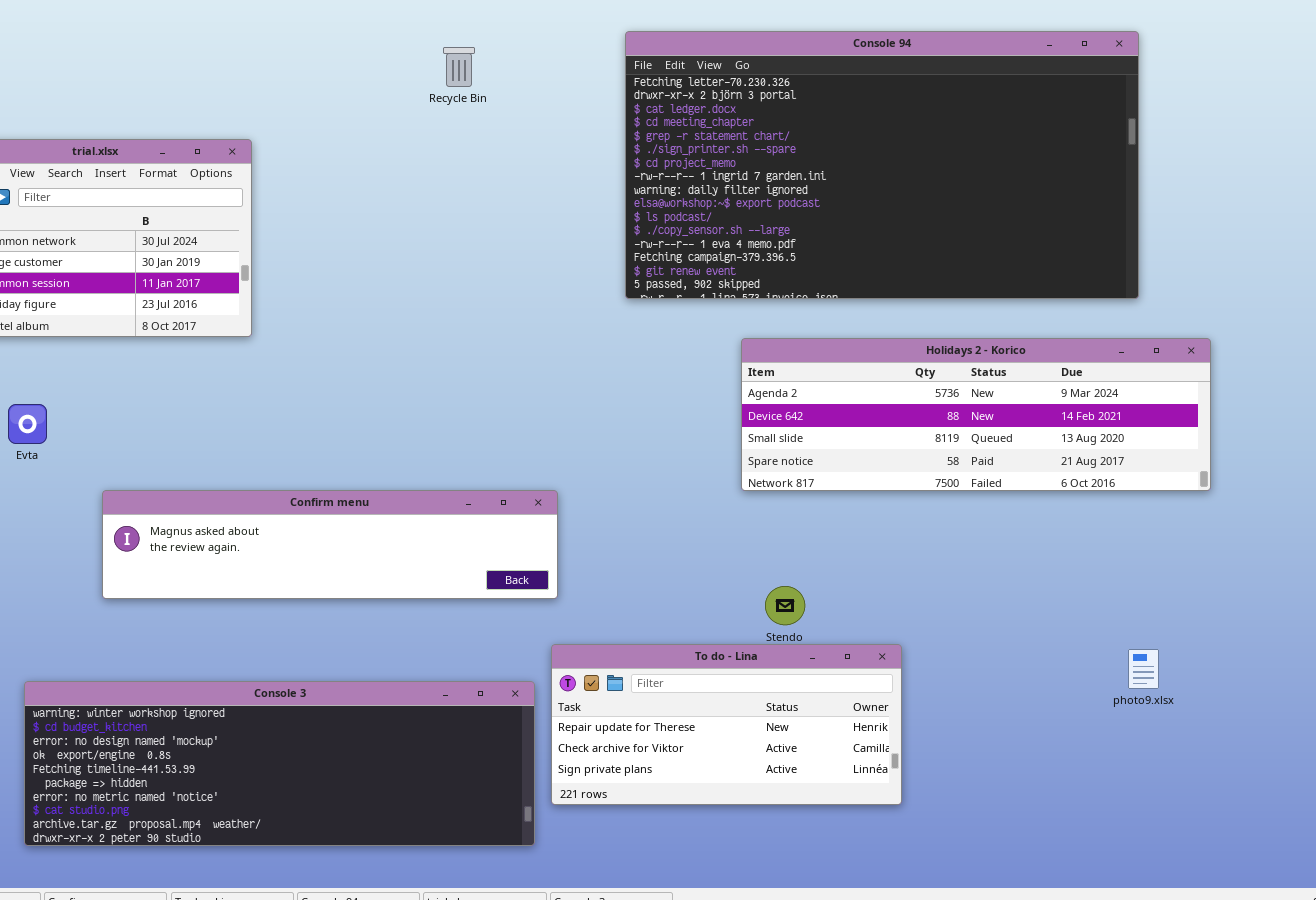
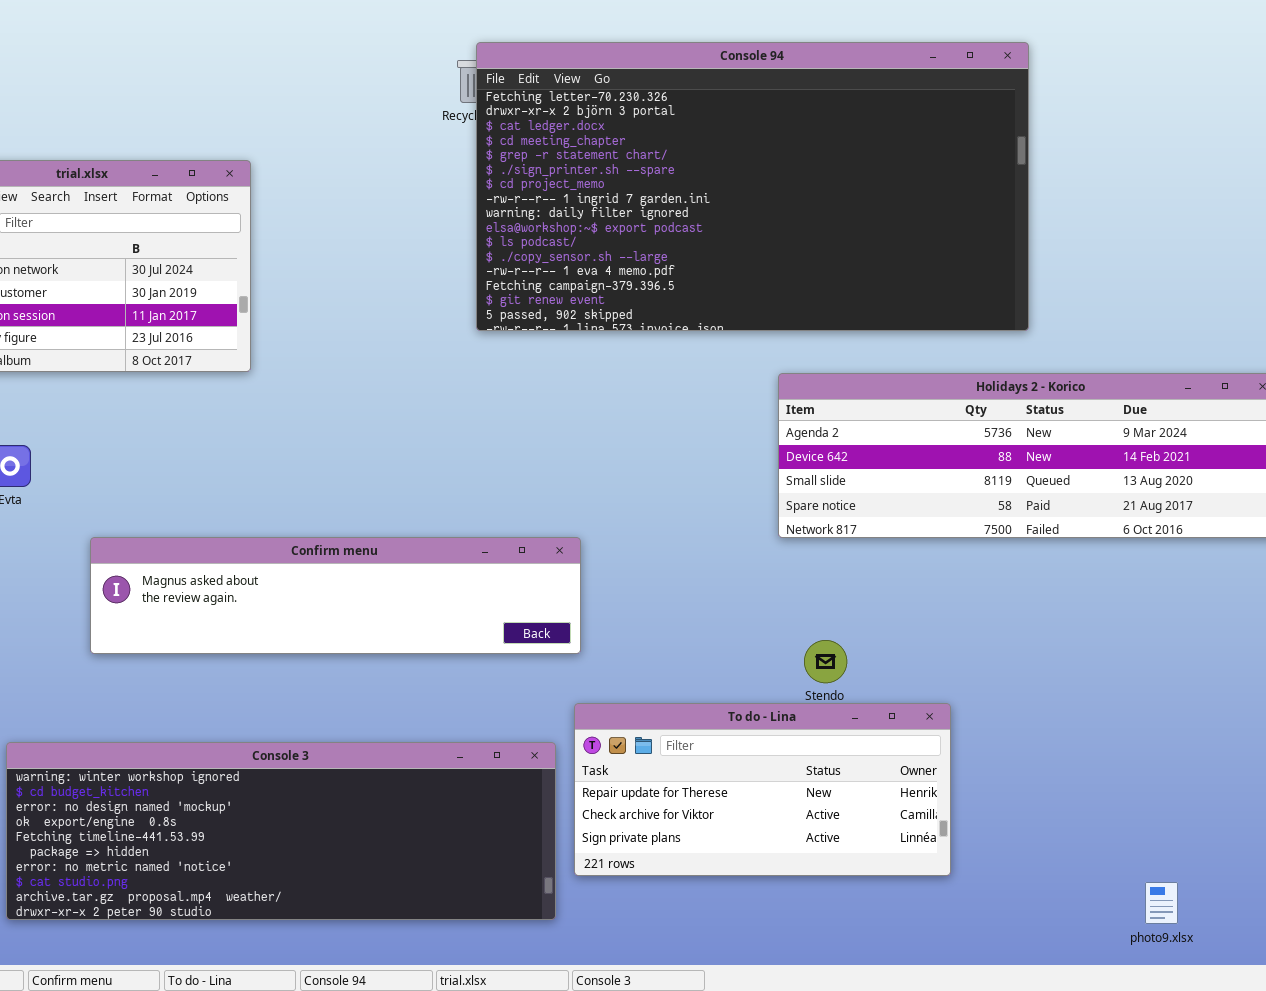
Console 94: [625,31,1139,299] -> [476,42,1029,331], moved
photo9.xlsx: [1128,649,1159,689] -> [1145,882,1178,924], moved

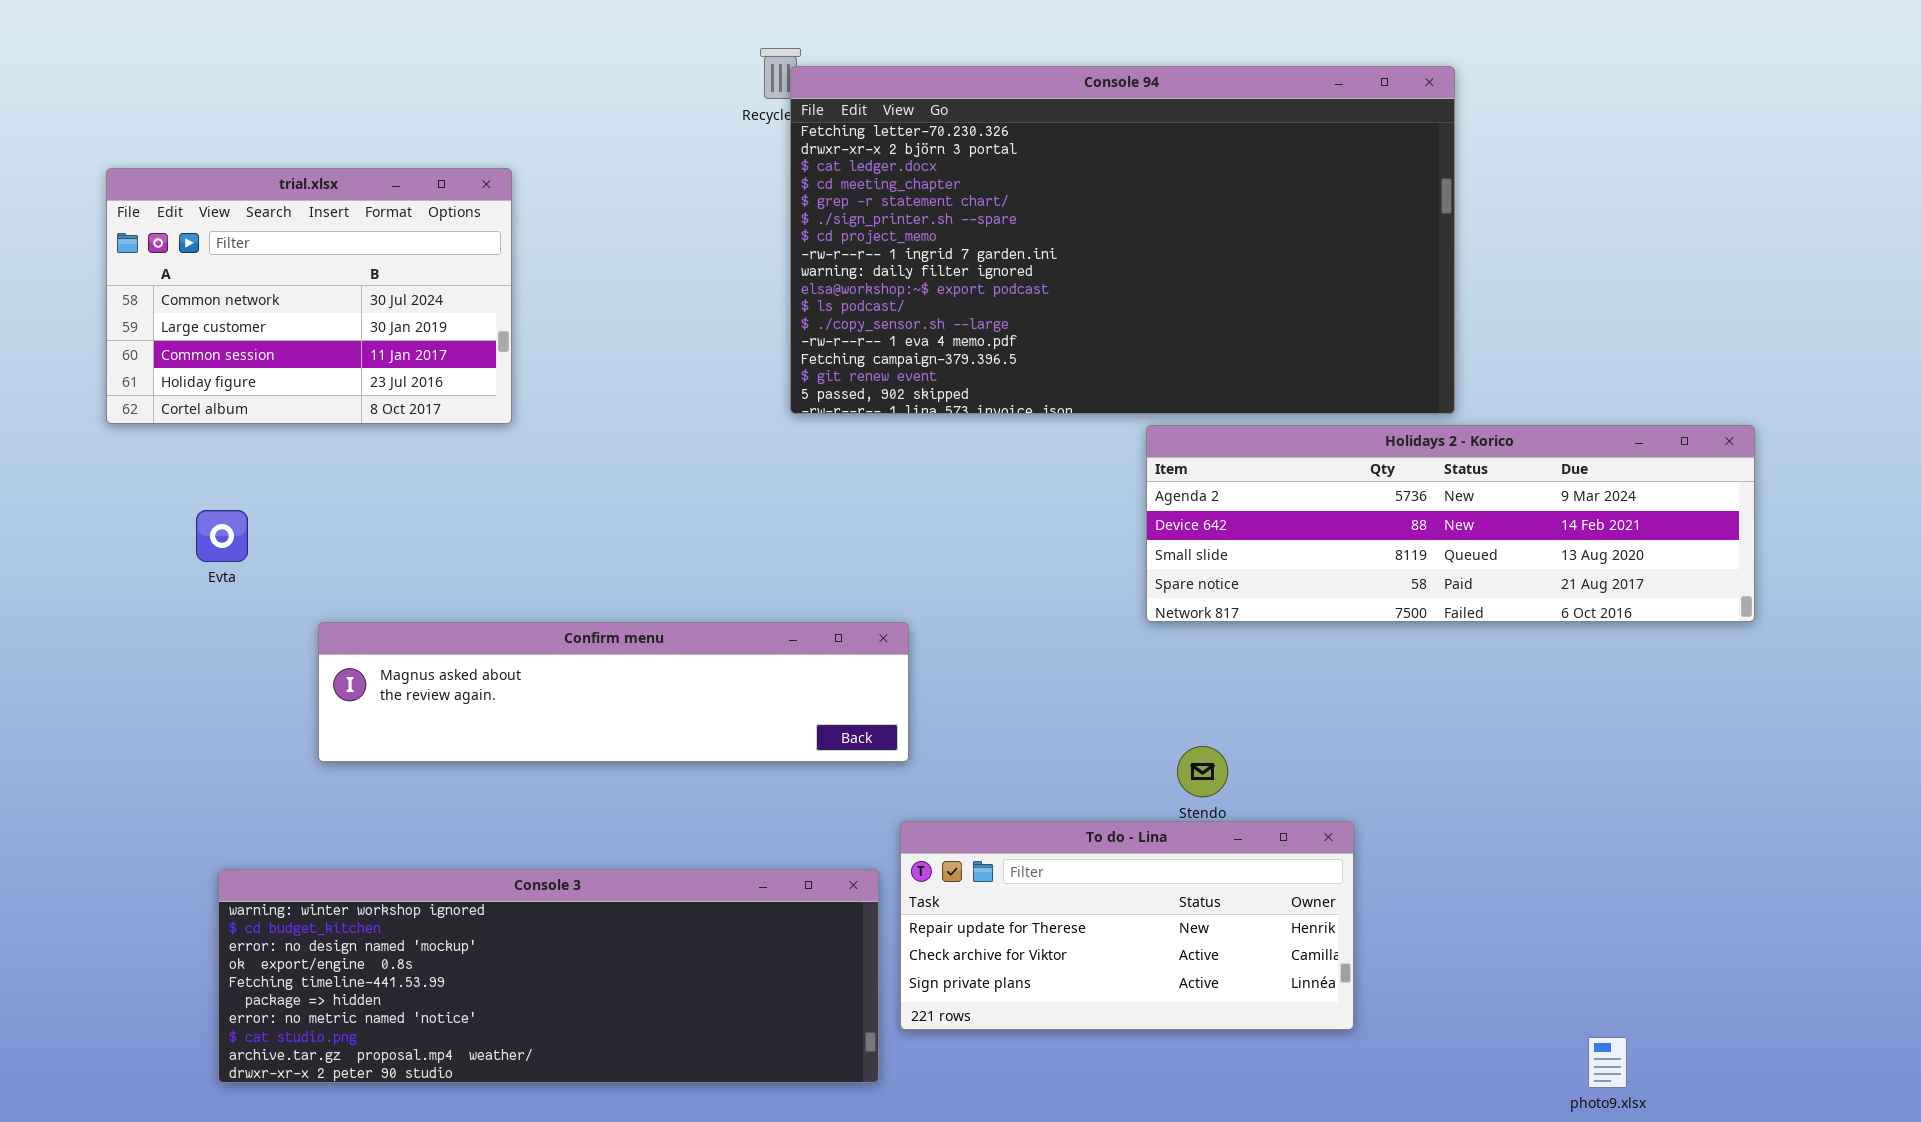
Console 94: [476,42,1029,331] -> [790,66,1455,414], moved

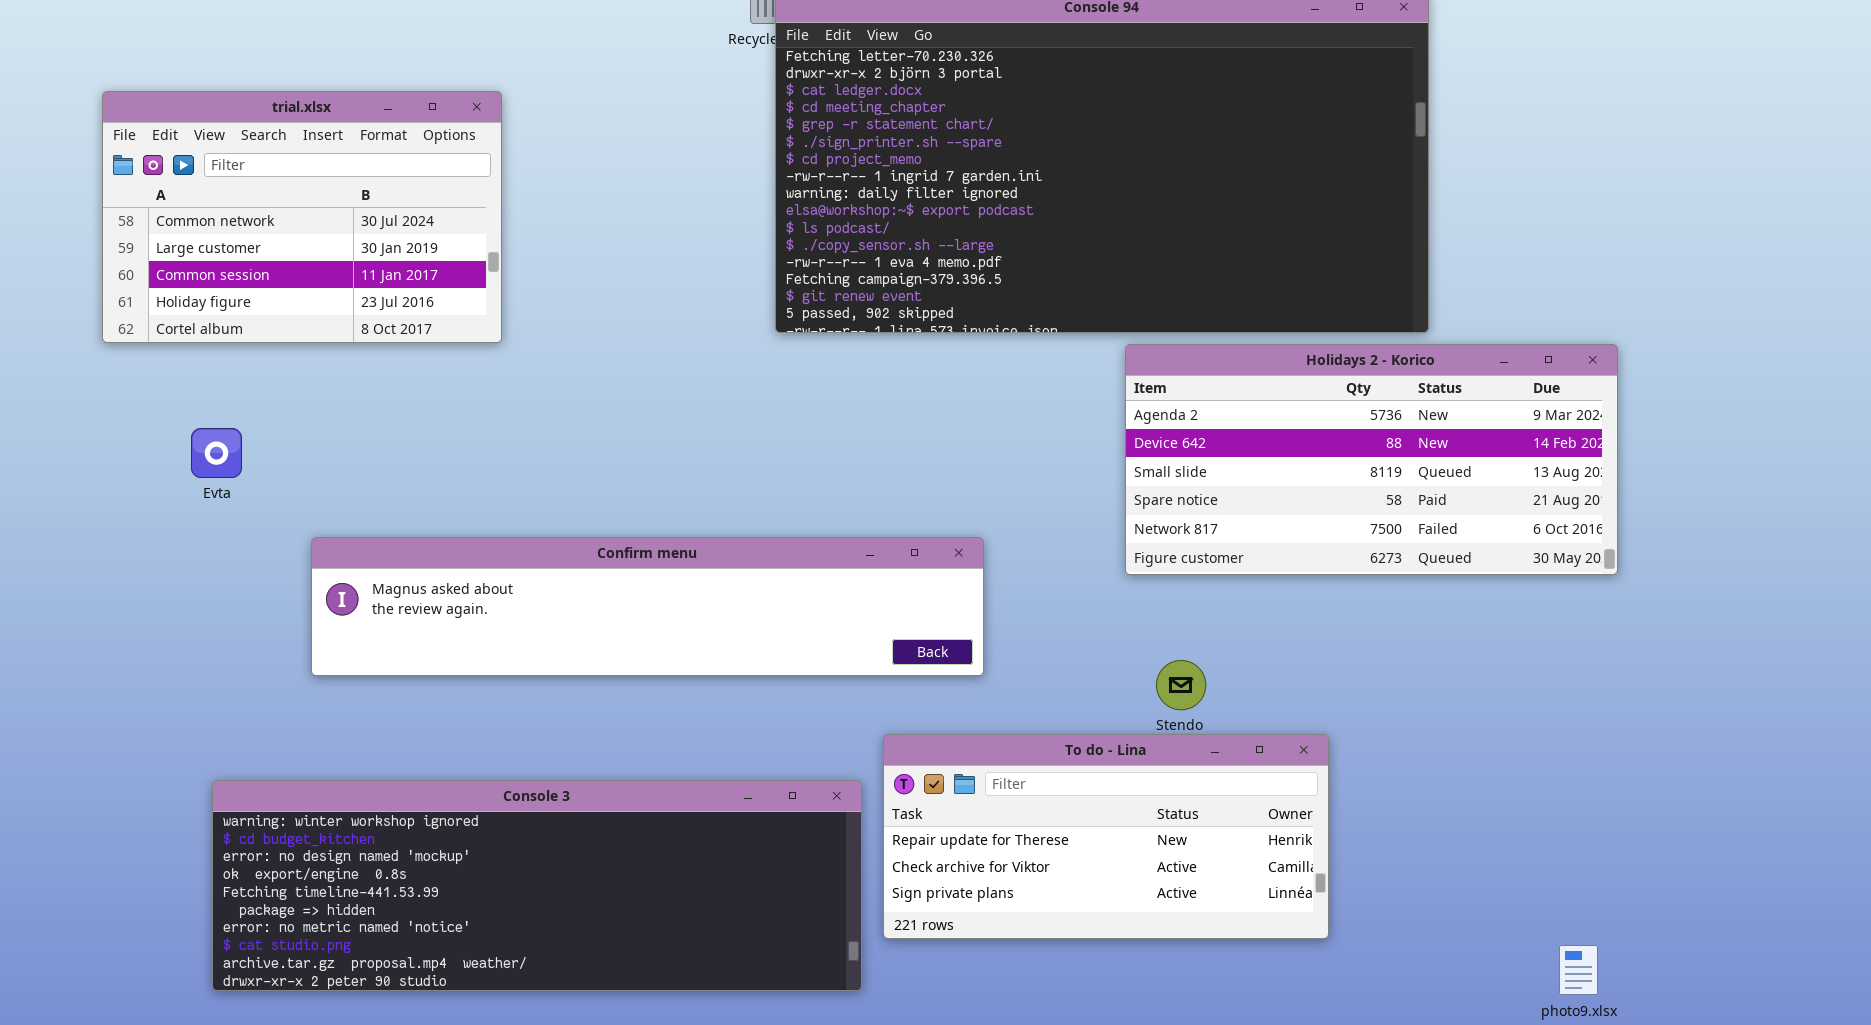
Holidays 2 - Korico: [1146,425,1755,622] -> [1125,344,1618,575], resized
Confirm menu: [318,622,909,762] -> [311,537,984,676], resized

